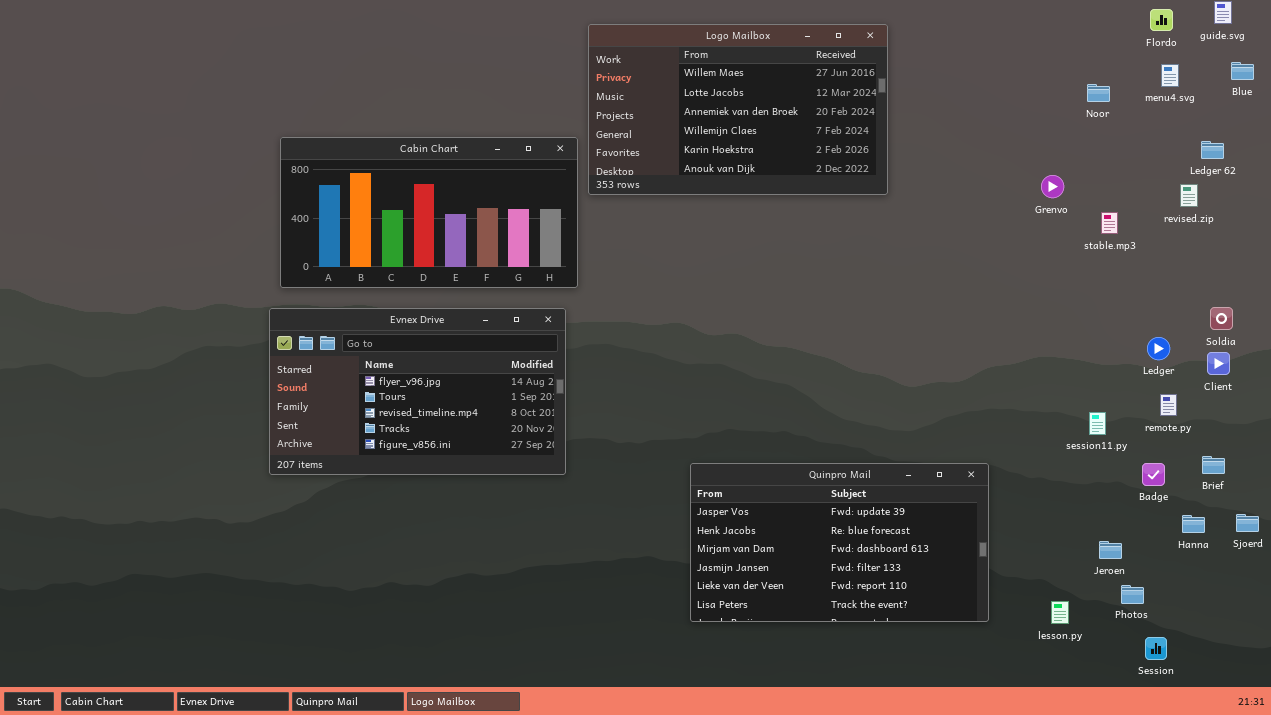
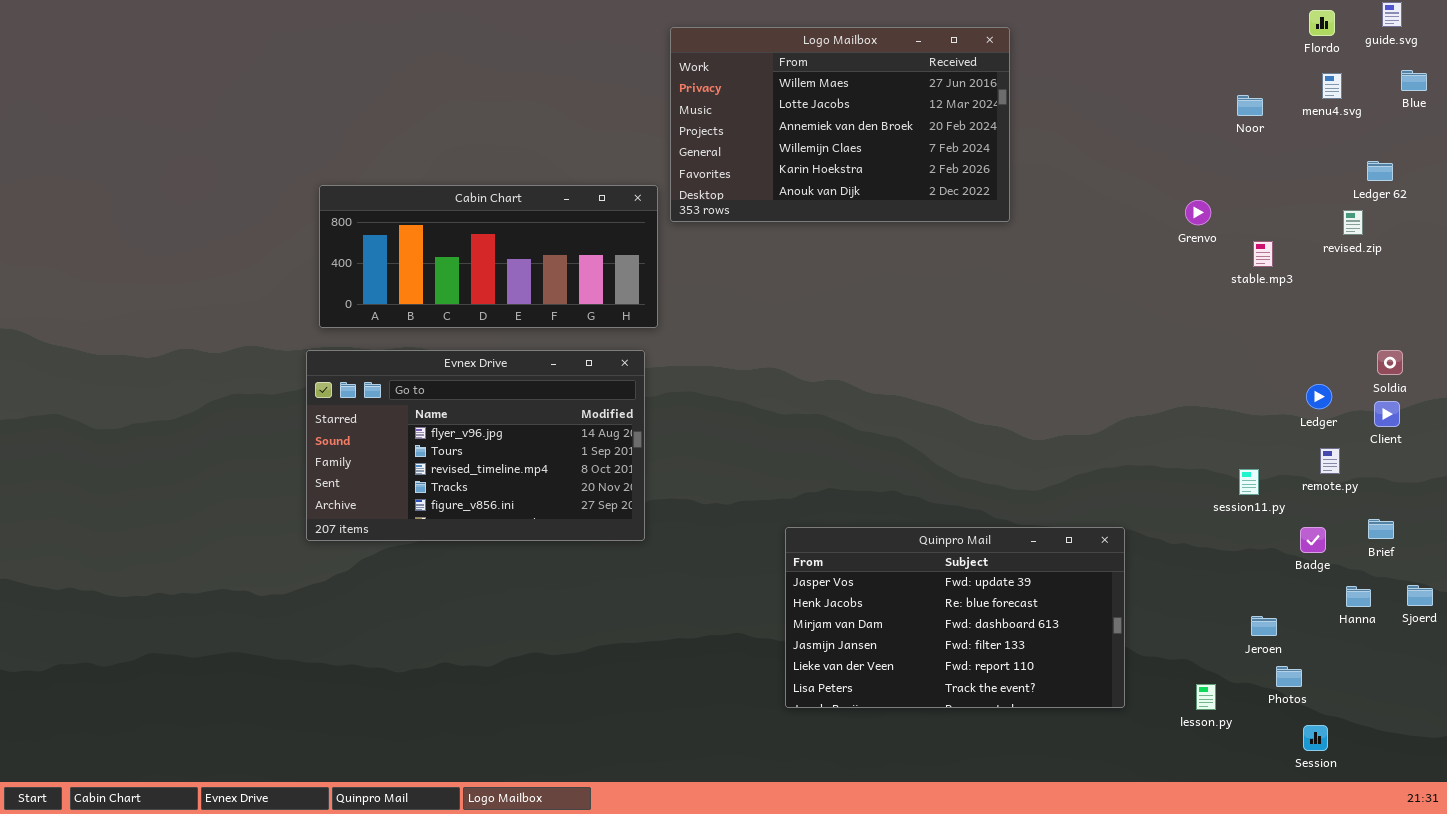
Cabin Chart: [280,137,578,288] -> [319,185,658,328], resized

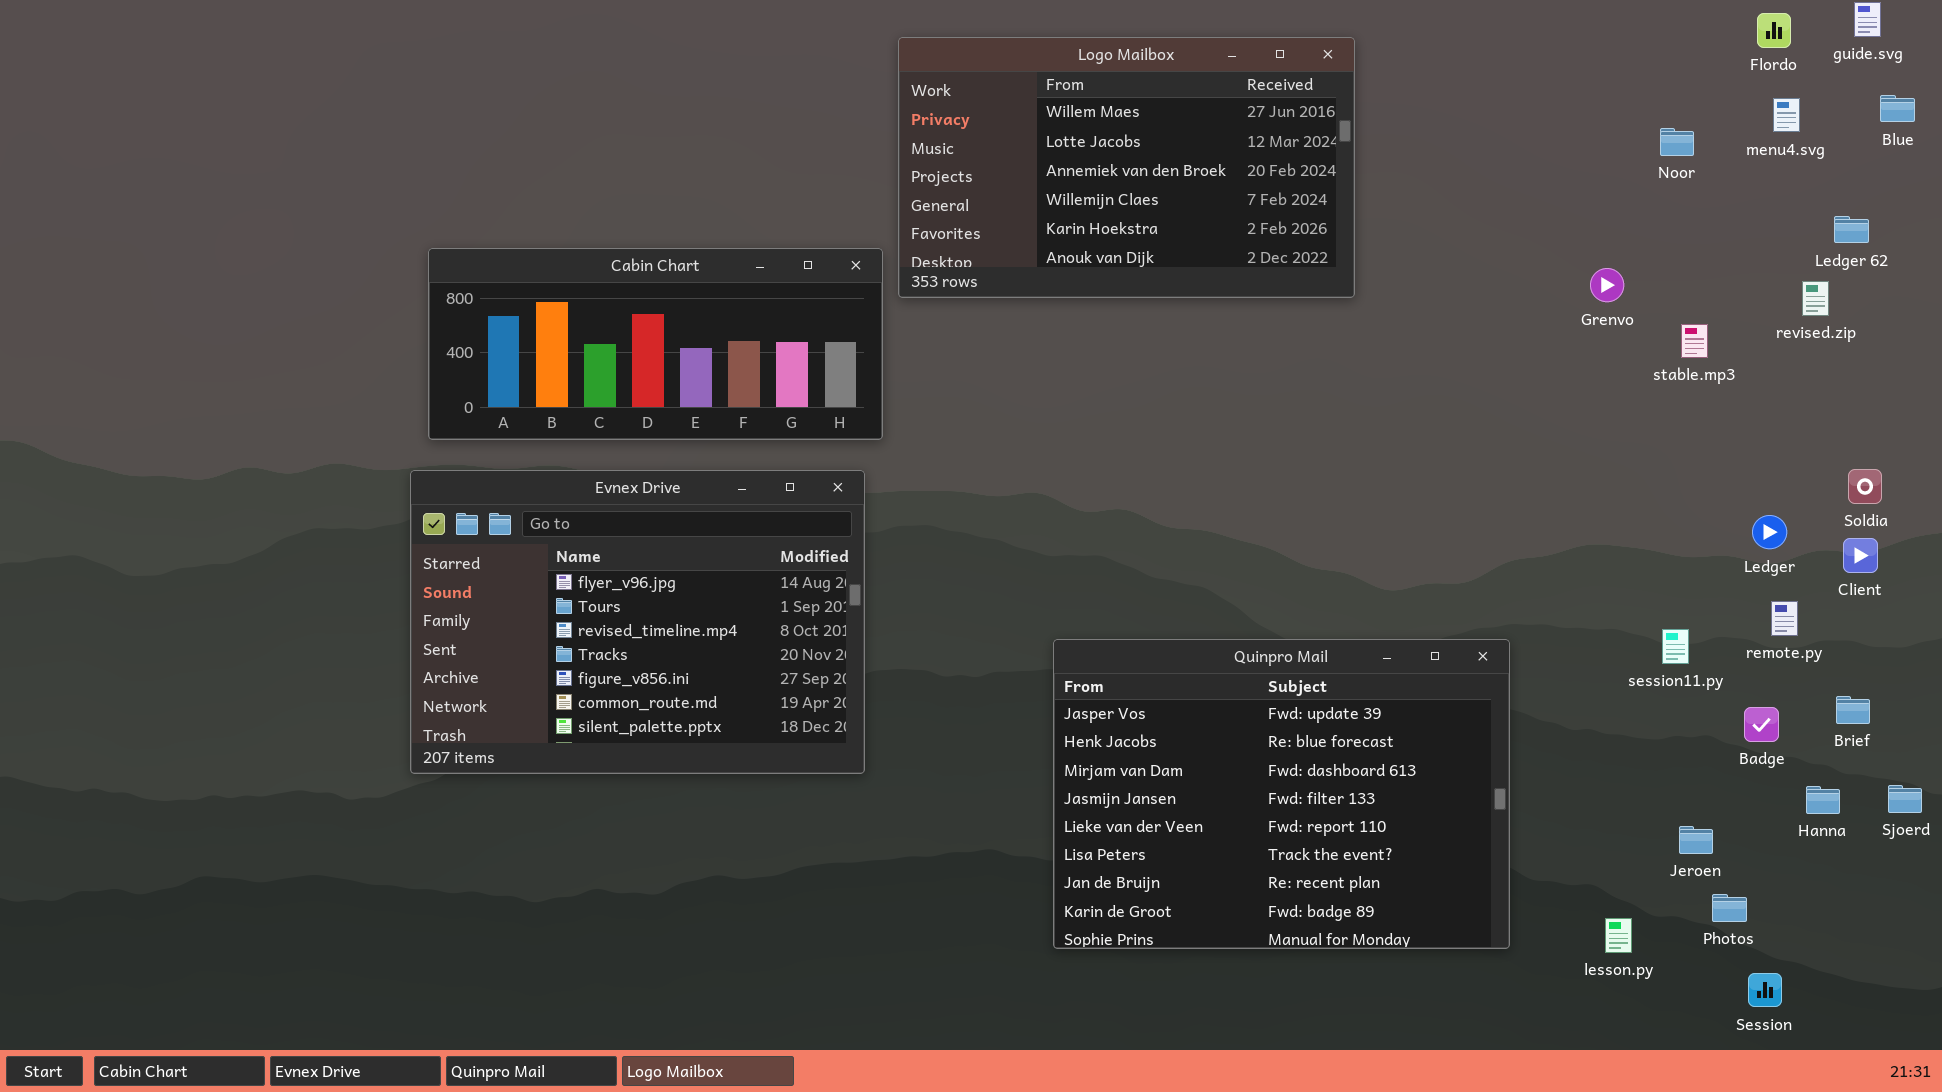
Evnex Drive: [306,350,645,541] -> [410,470,865,774], resized
Quinpro Mail: [785,527,1125,708] -> [1053,639,1510,949], resized

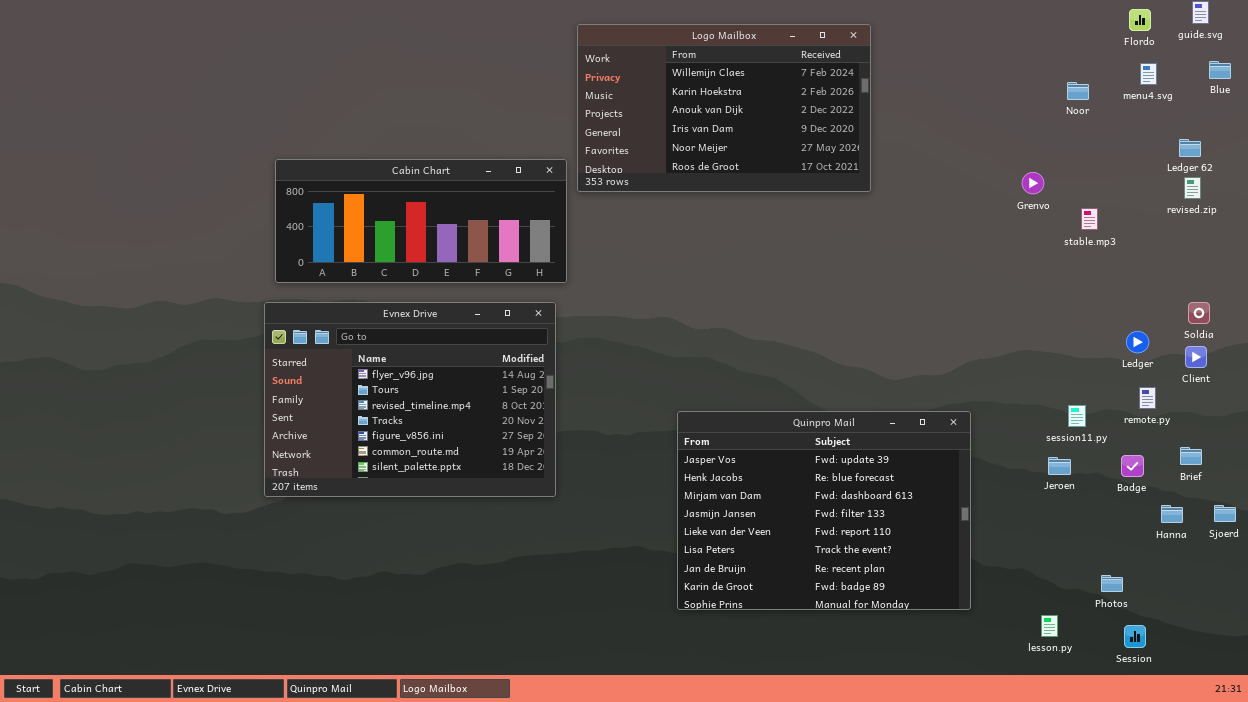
Logo Mailbox: [898,37,1355,298] -> [577,24,871,192], scrolled down 3 rows
revised.zip: [1802,281,1829,316] -> [1184,177,1201,199], moved
Jeroen: [1679,826,1713,854] -> [1048,457,1071,475], moved
lesson.py: [1605,918,1632,953] -> [1041,615,1058,637], moved

